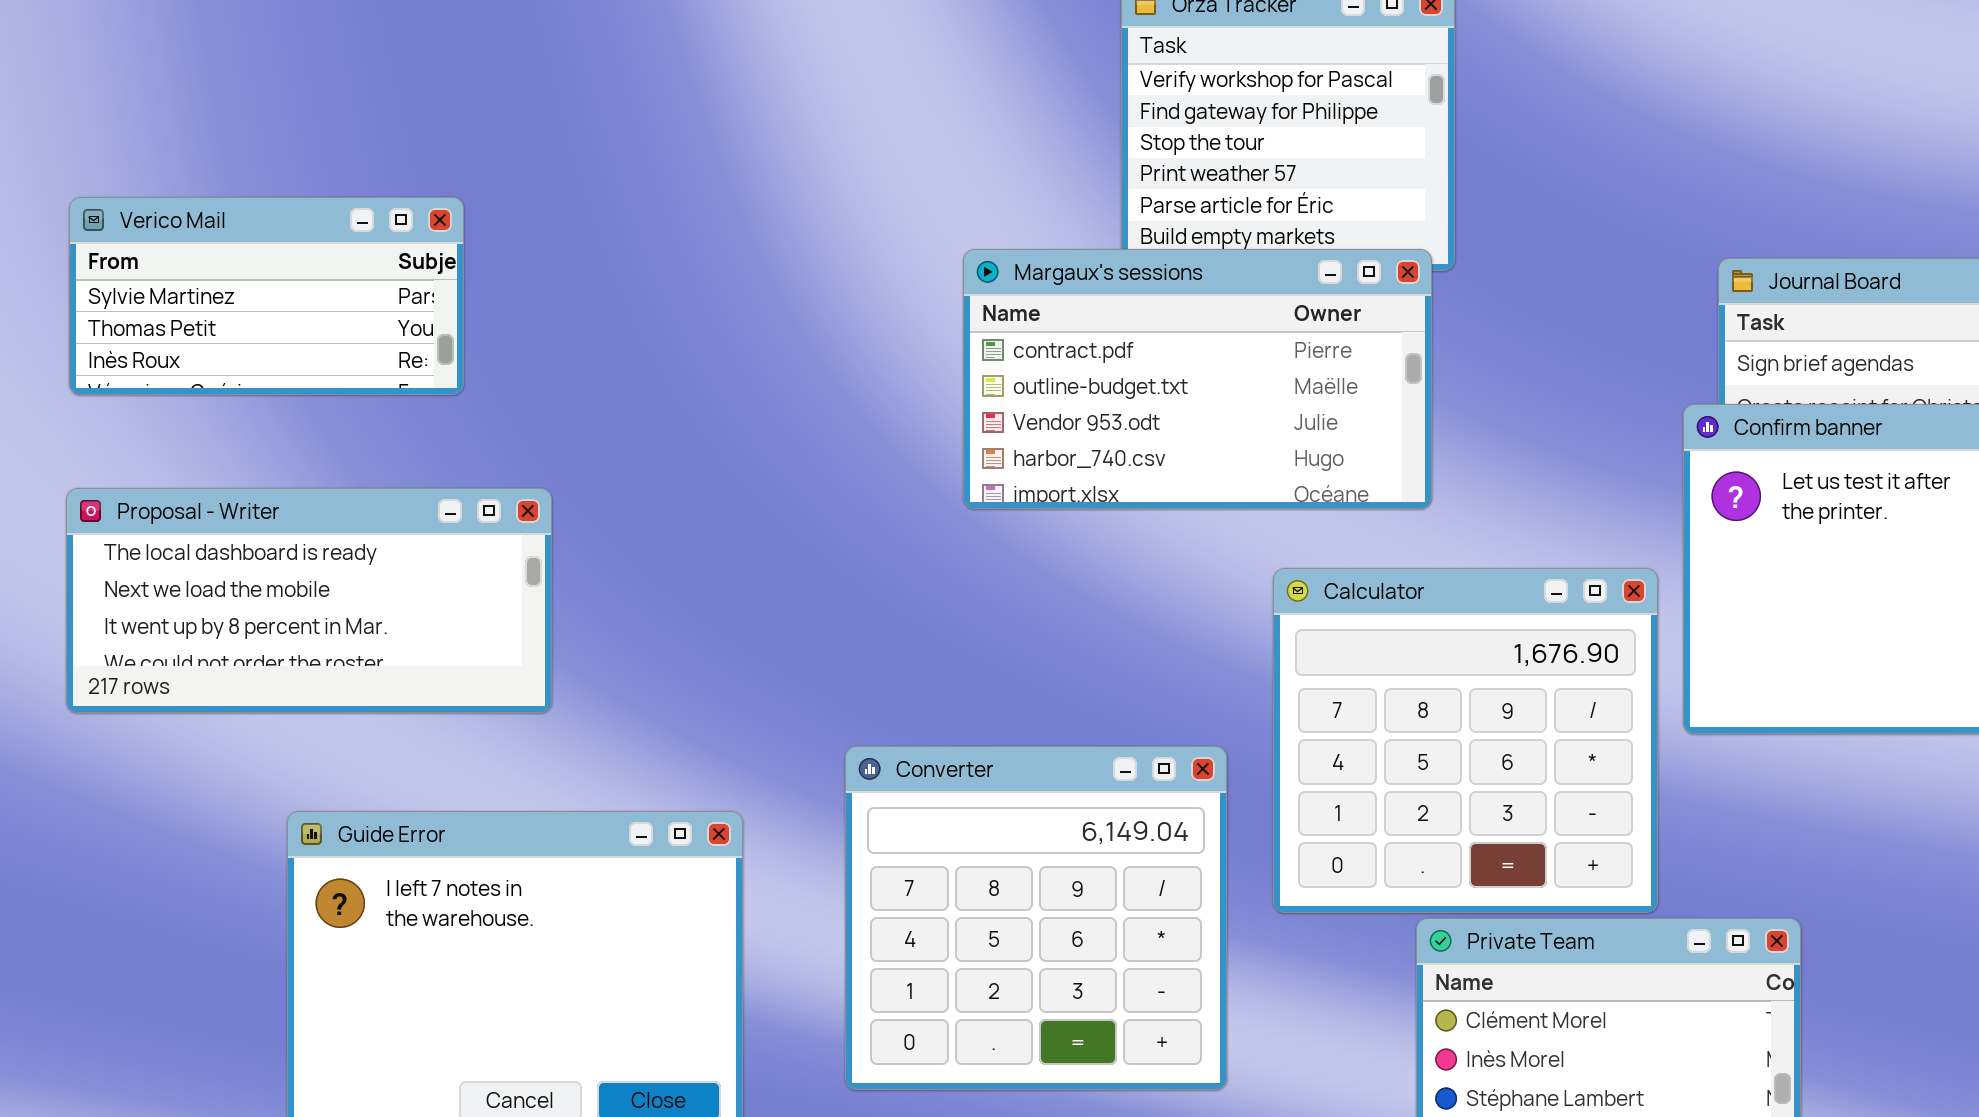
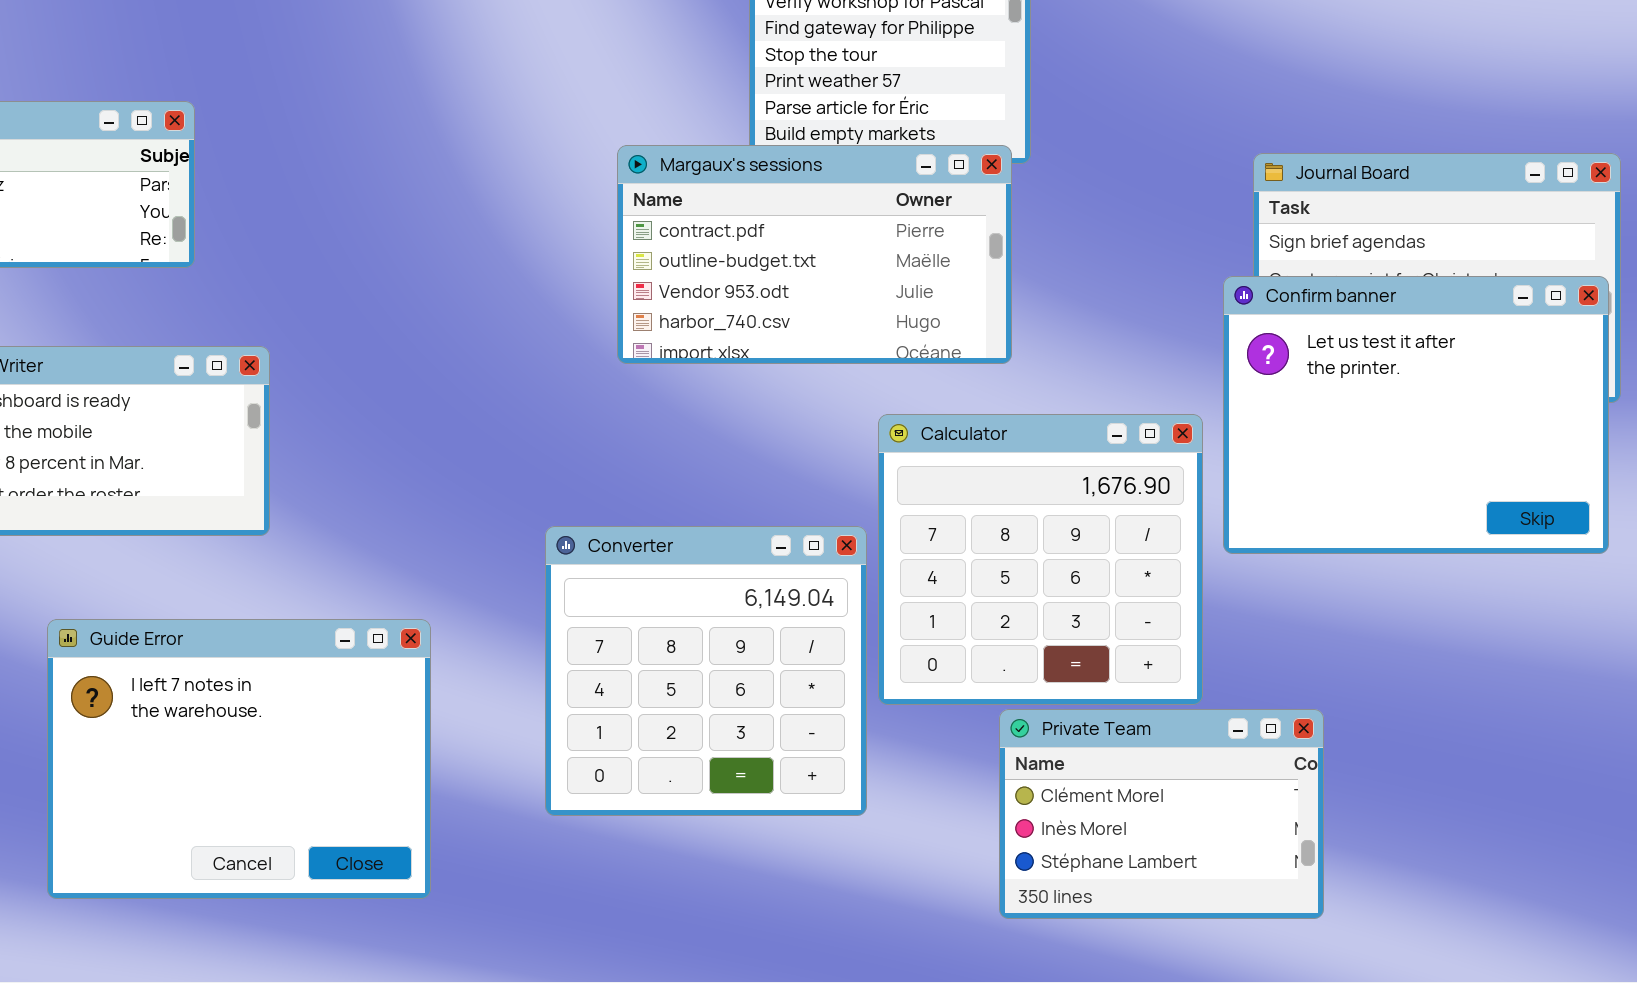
Converter: [845,746,1227,1090] -> [545,526,867,816], moved

